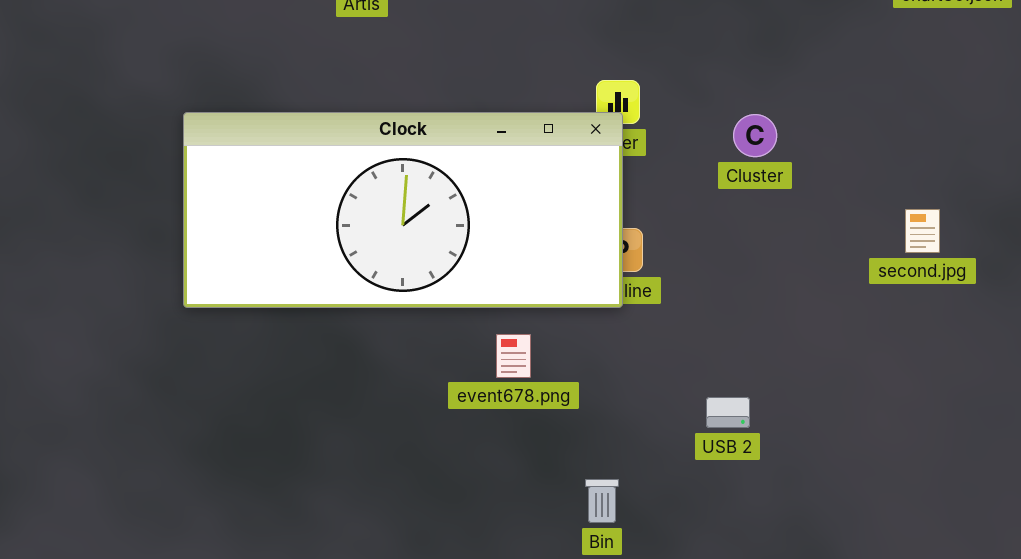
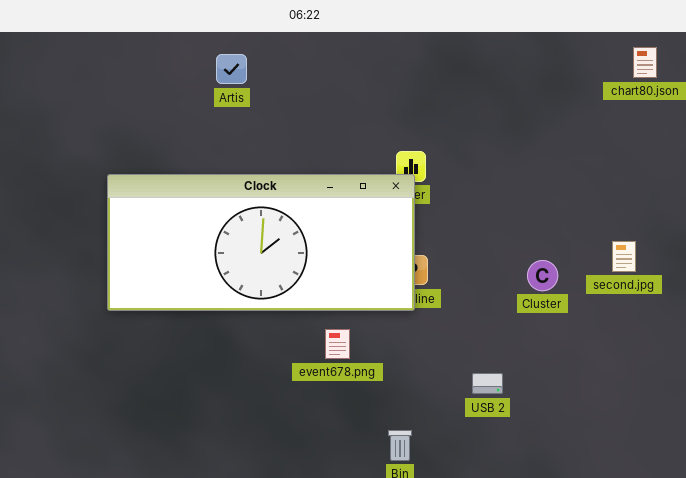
Cluster: [733,114,777,157] -> [527,260,558,291], moved

